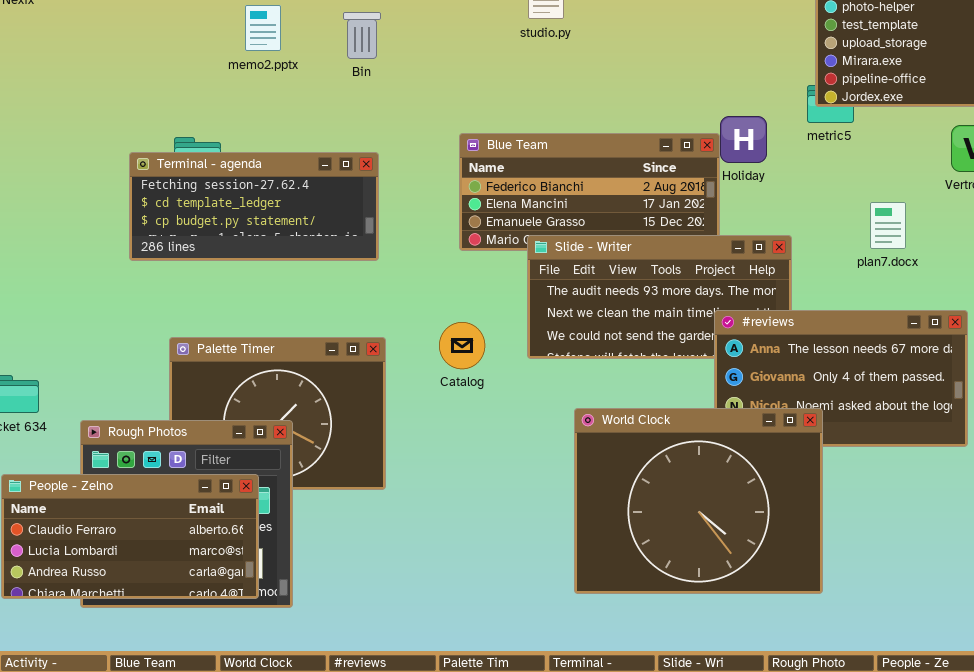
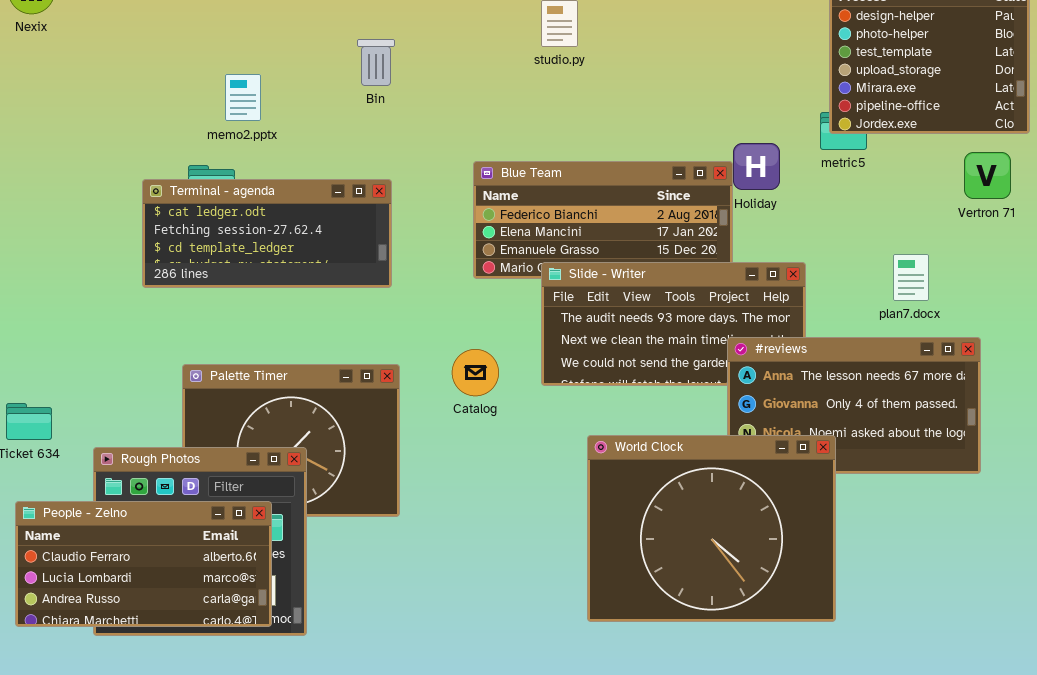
memo2.pptx: [245,5,281,51] -> [225,74,261,121], moved
Terminal - agenda: [129,152,379,261] -> [142,179,392,288], scrolled up 1 row
plan7.docx: [870,202,906,249] -> [893,254,929,301], moved

